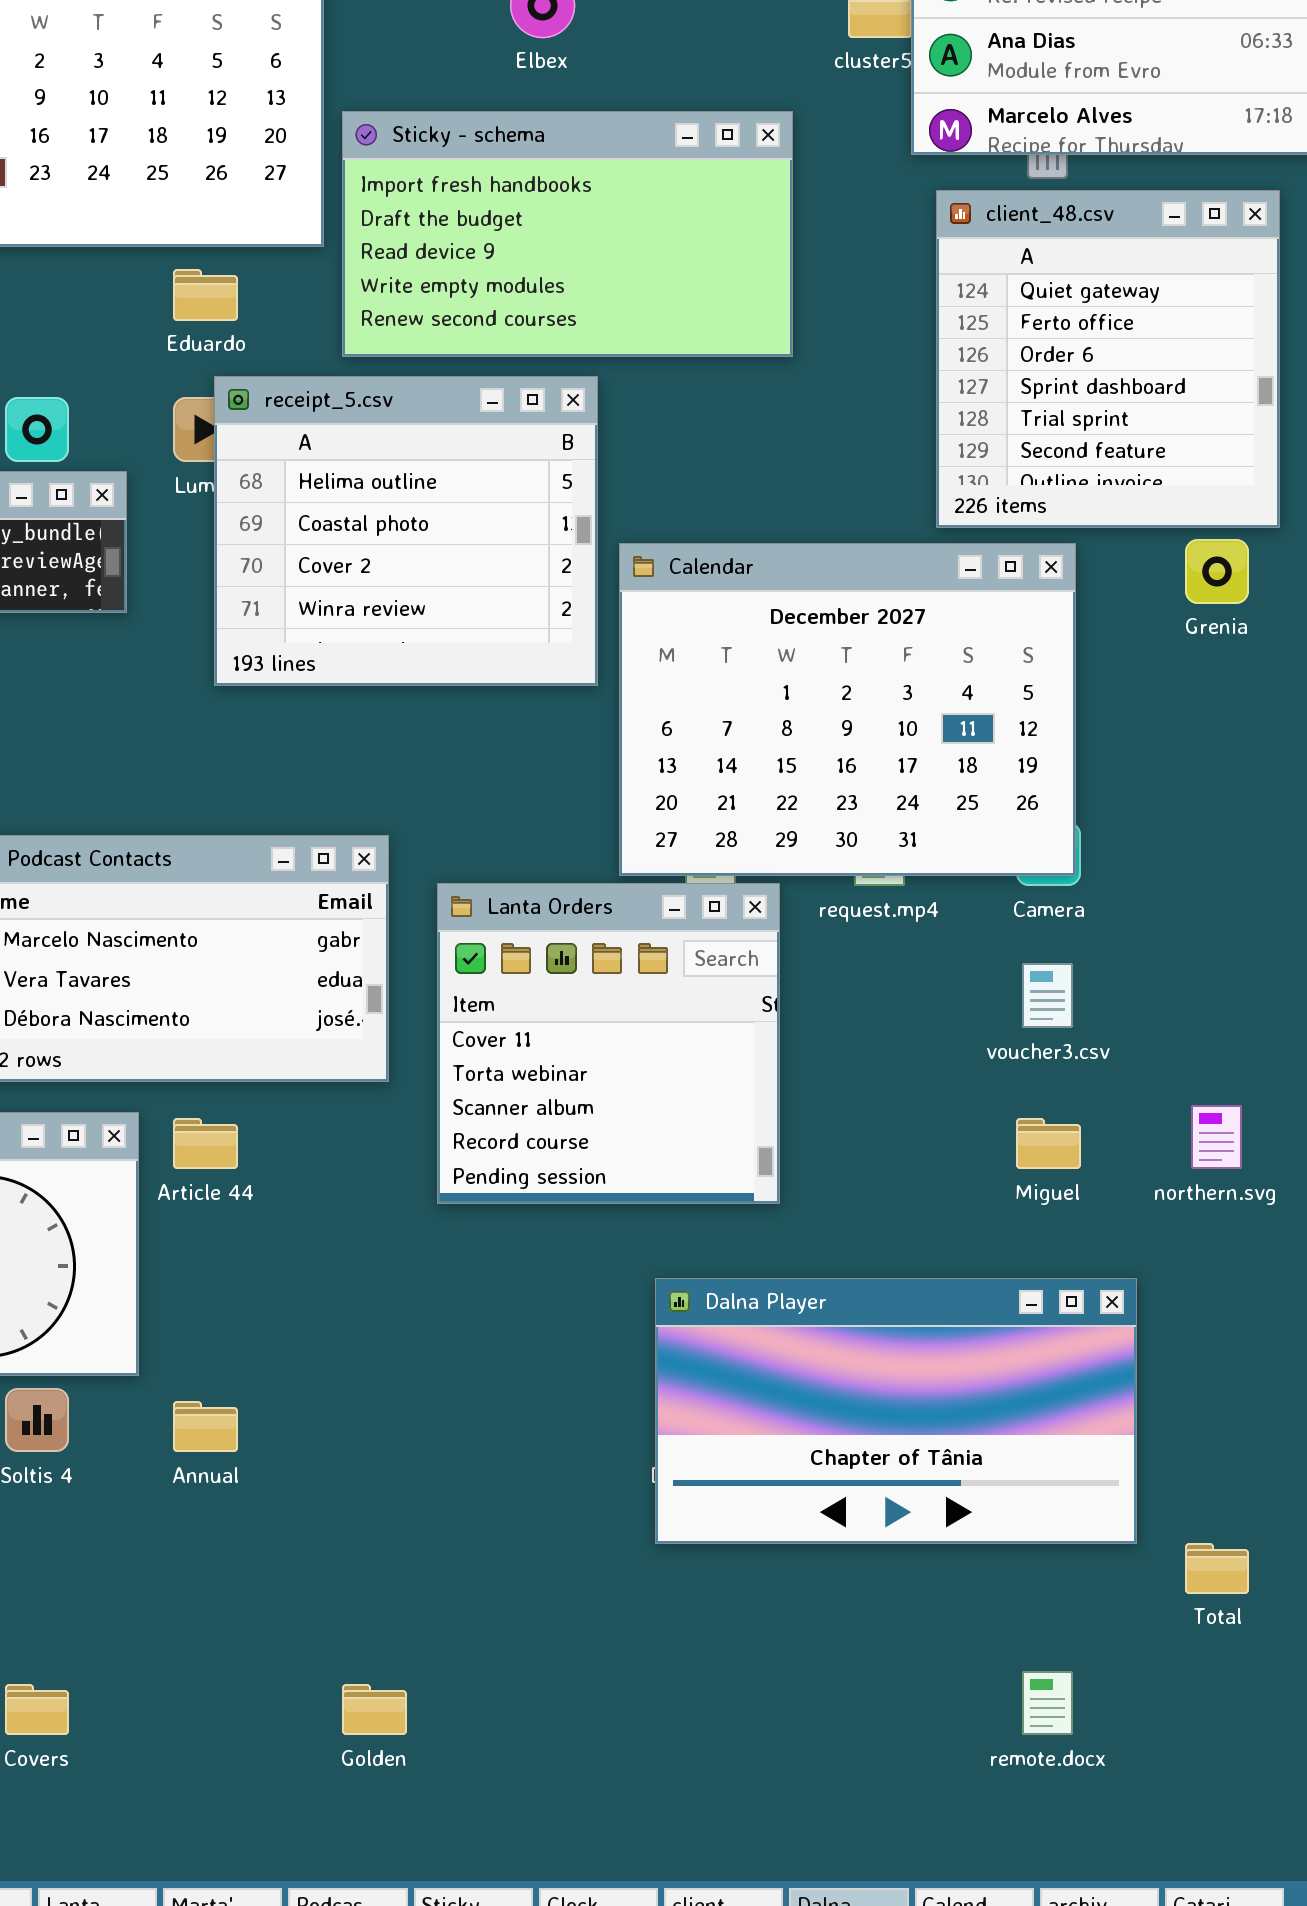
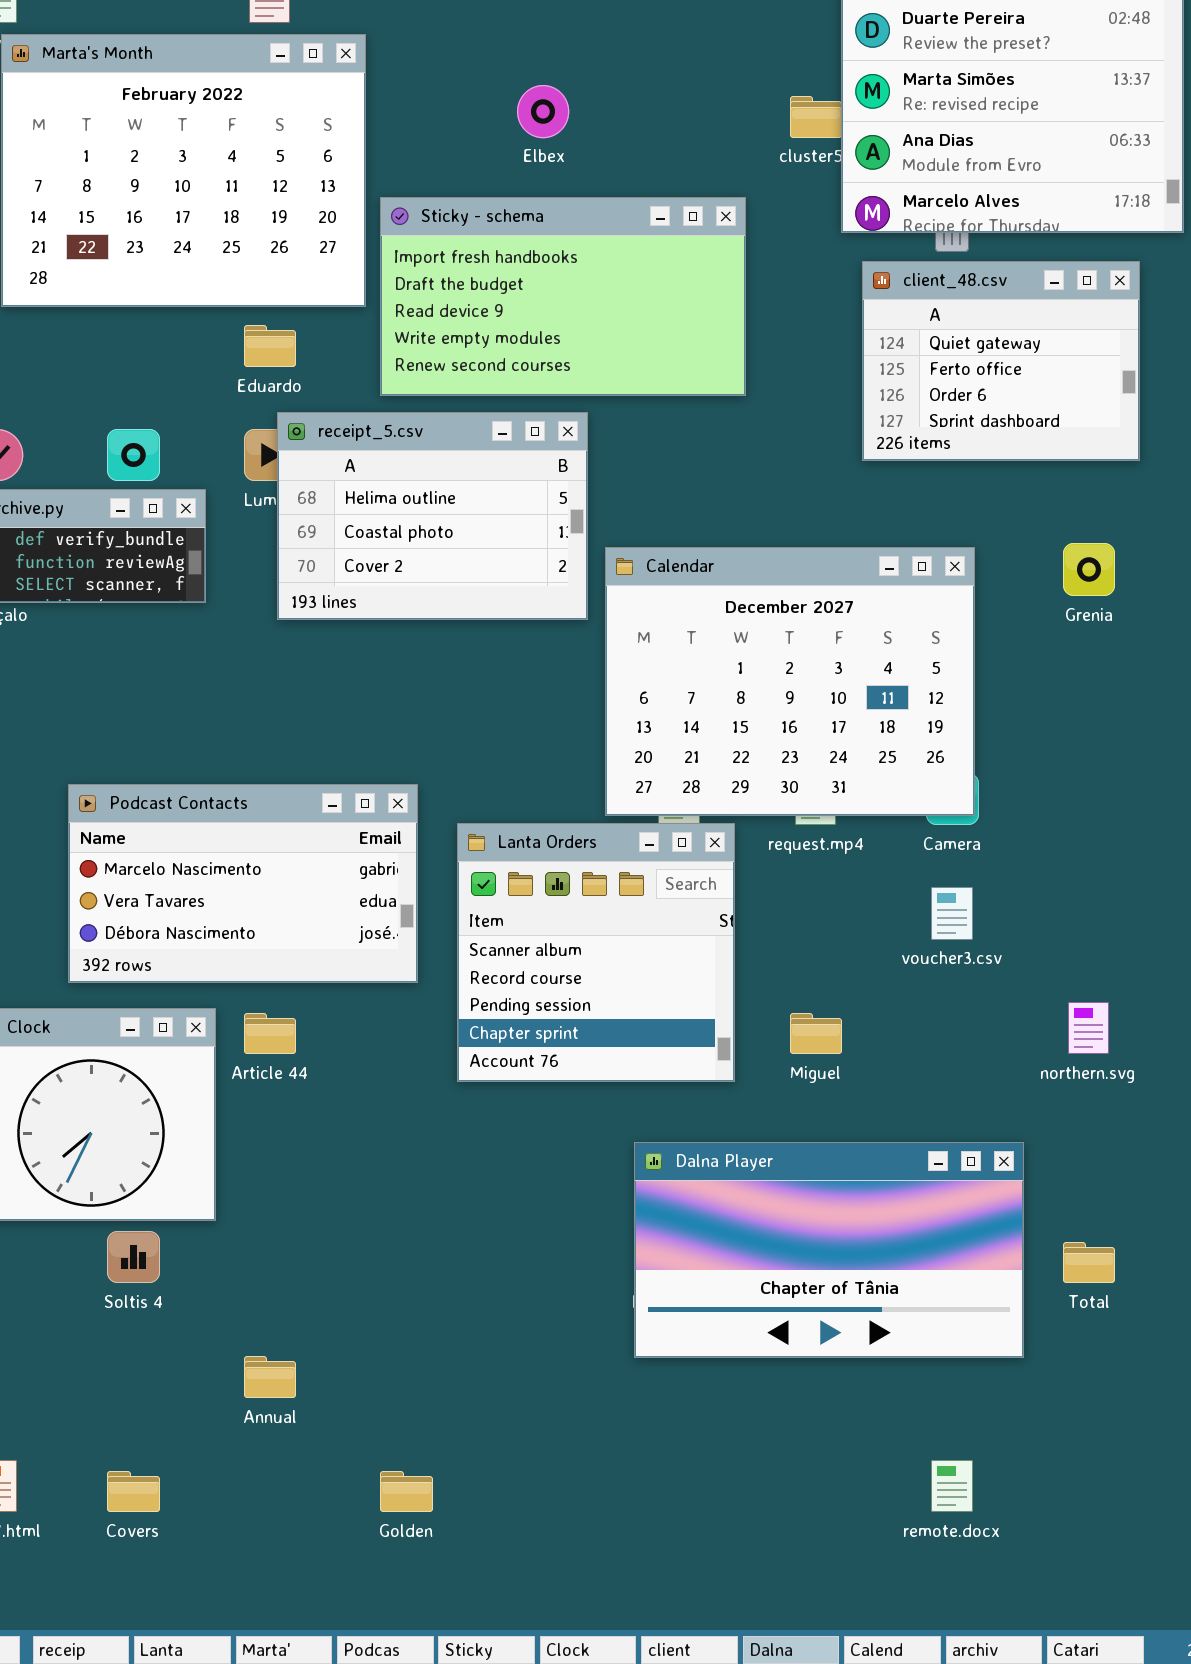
client_48.csv: [936,190,1280,528] -> [862,261,1140,461], resized
receipt_5.csv: [214,376,598,686] -> [277,412,588,620], resized
Lanta Orders: [437,883,780,1204] -> [457,823,735,1082], scrolled down 2 rows
Miguel: [1016,1118,1081,1169] -> [790,1013,842,1054], moved
Annual: [173,1401,238,1452] -> [244,1356,296,1398], moved
Total: [1185,1543,1249,1594] -> [1063,1242,1115,1283], moved

